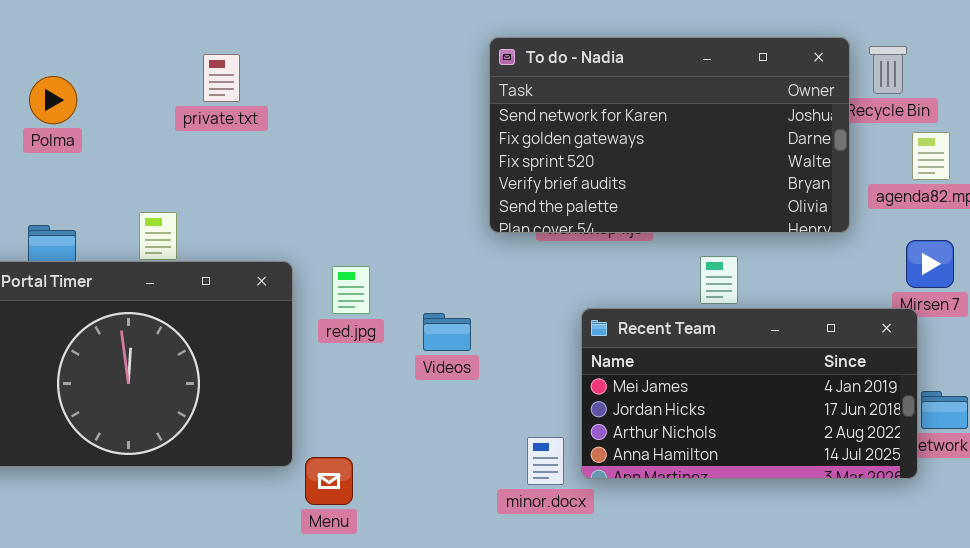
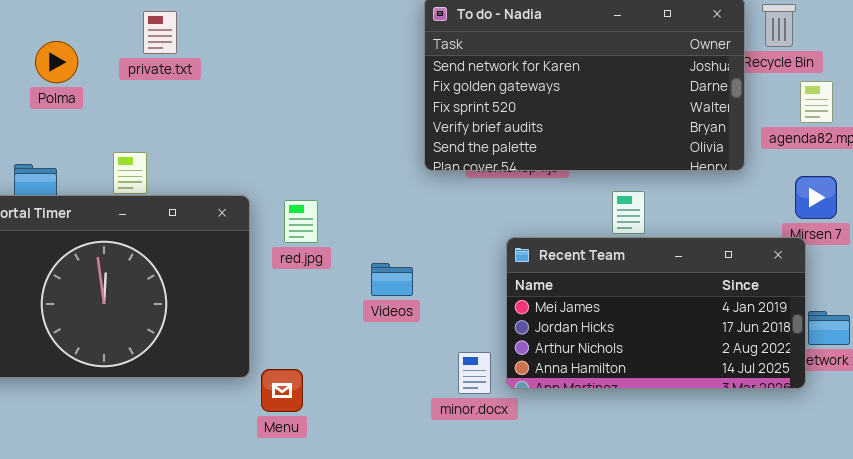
private.txt: [203,54,240,102] -> [143,11,177,54], moved
Polma: [29,76,77,124] -> [35,41,78,83], moved
Videos: [423,313,471,351] -> [371,263,413,296], moved

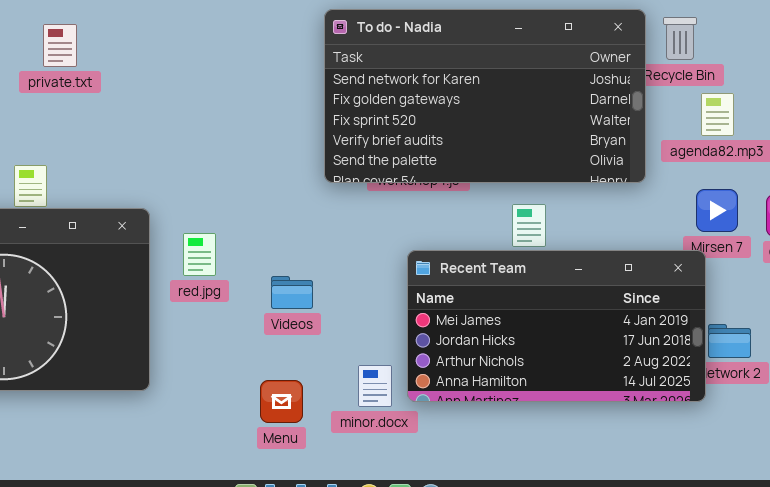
red.jpg: [284,200,318,243] -> [183,233,216,276], moved
Menu: [261,369,303,412] -> [260,380,303,423], moved

